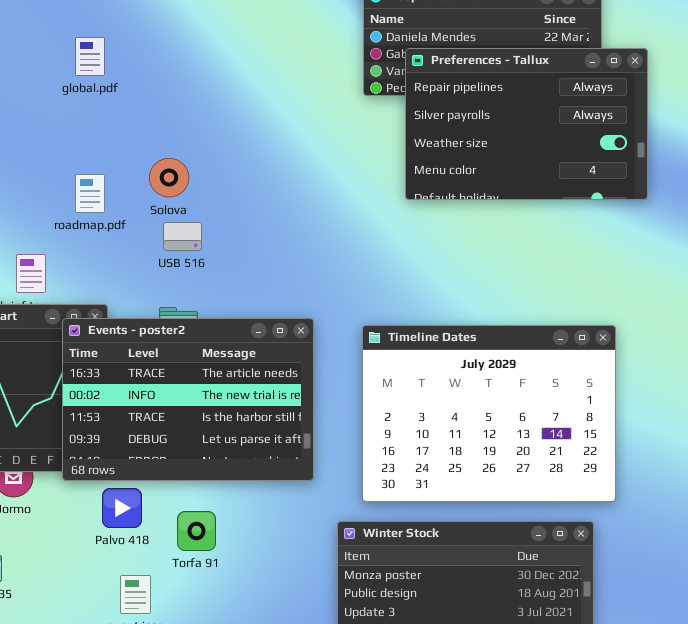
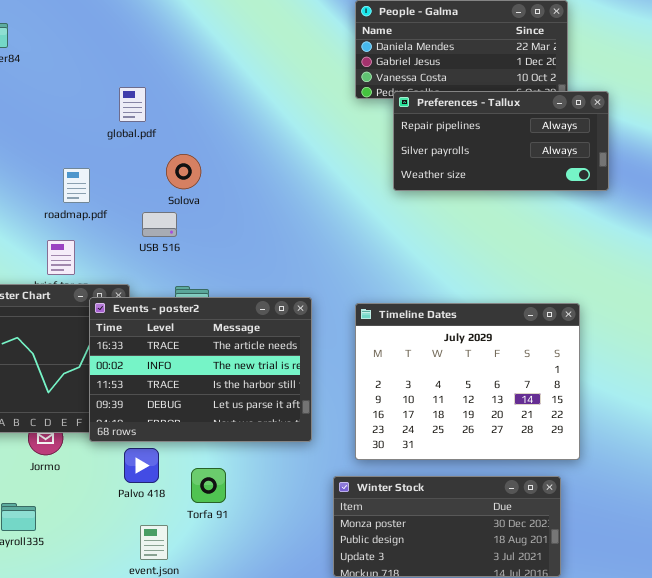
global.pdf: [75,37,105,76] -> [119,87,146,122], moved
Preferences - Tallux: [405,48,648,200] -> [393,91,609,191], resized
roadmap.pdf: [75,174,105,213] -> [63,168,90,203], moved
USB 516: [163,222,202,251] -> [142,212,177,237], moved

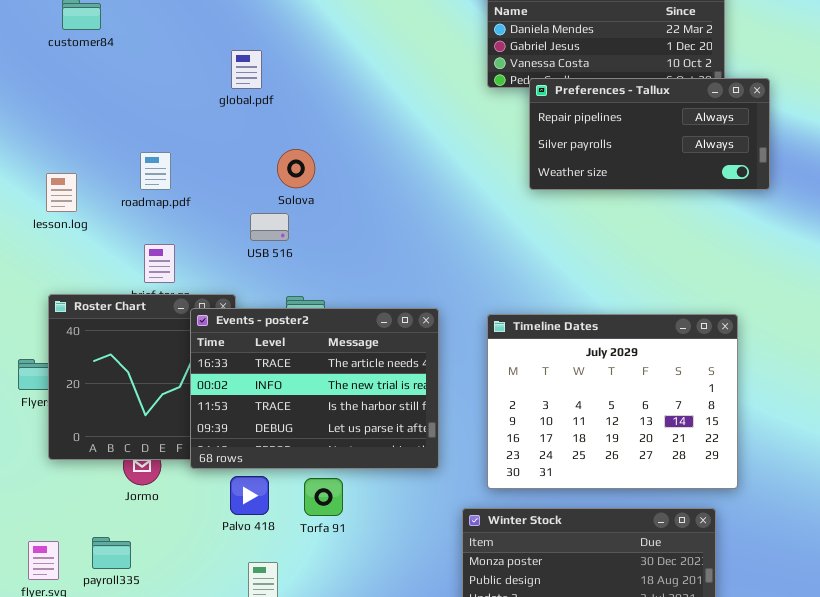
global.pdf: [119,87,146,122] -> [231,50,262,89], moved
roadmap.pdf: [63,168,90,203] -> [140,152,171,190], moved
Torfa 91: [191,468,226,503] -> [304,478,343,516], moved

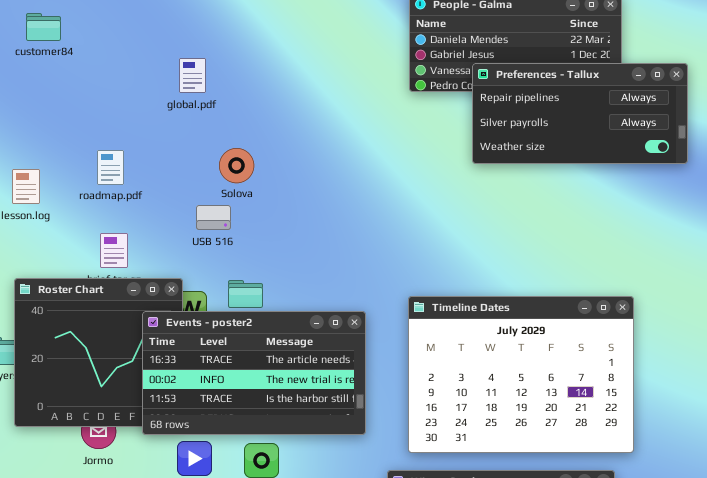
Preferences - Tallux: [529,78,770,190] -> [472,63,688,164], moved
Events - poster2: [190,308,439,469] -> [142,311,366,435], resized

